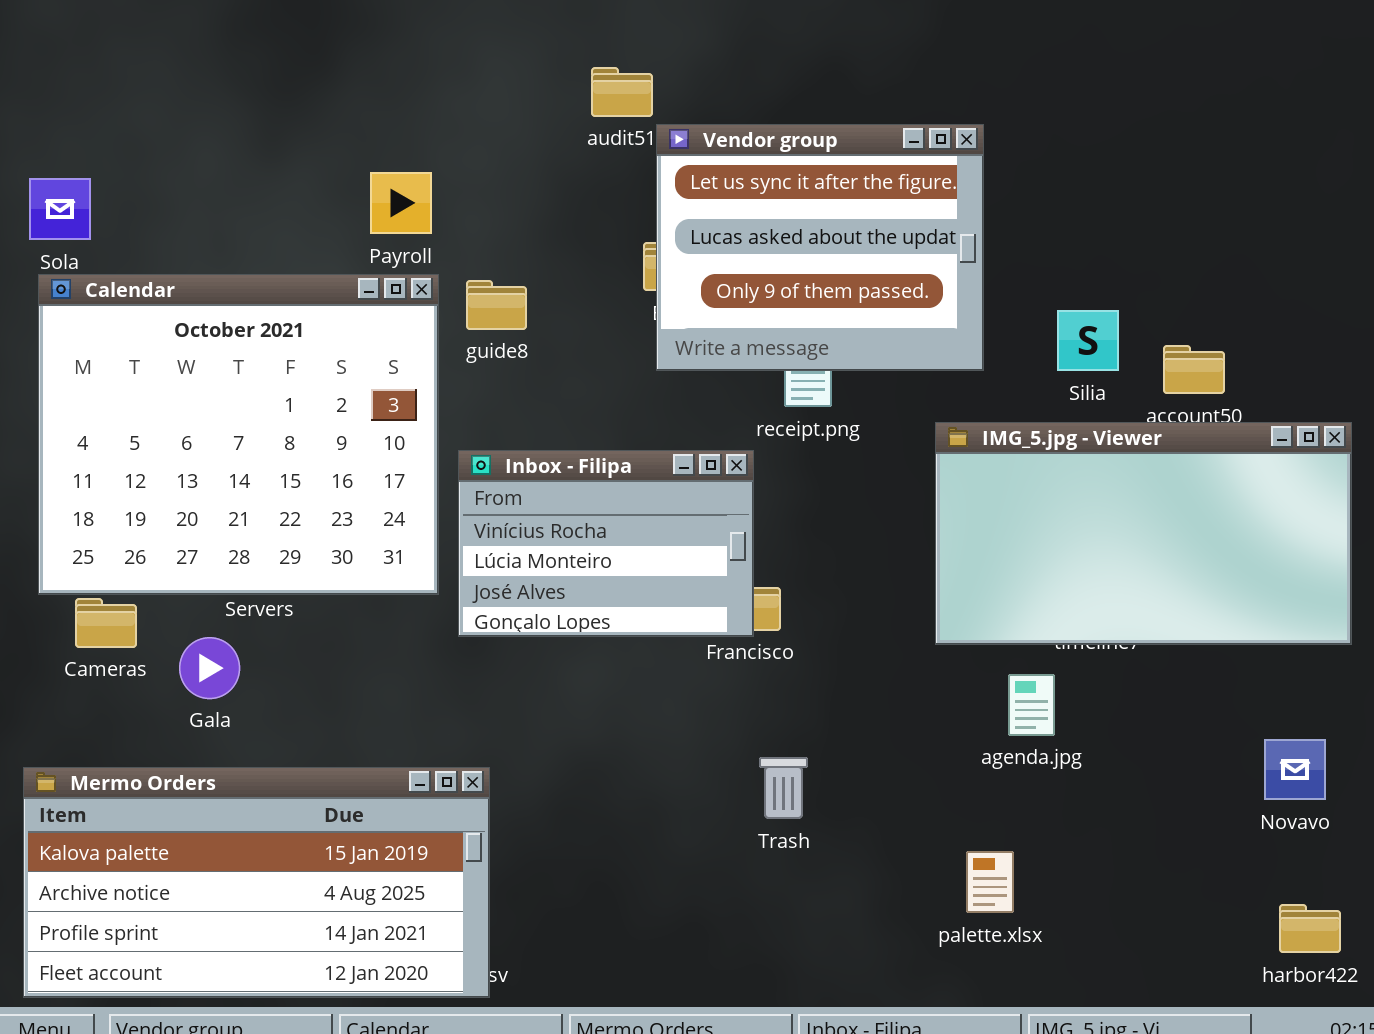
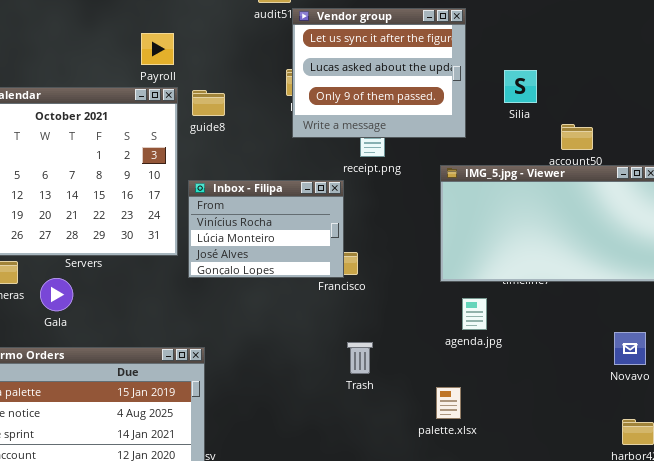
Silia: [1057,310,1119,371] -> [504,70,537,103], moved
agenda.jpg: [1008,674,1055,736] -> [462,298,487,330], moved
palette.xlsx: [966,851,1014,913] -> [436,387,461,419], moved

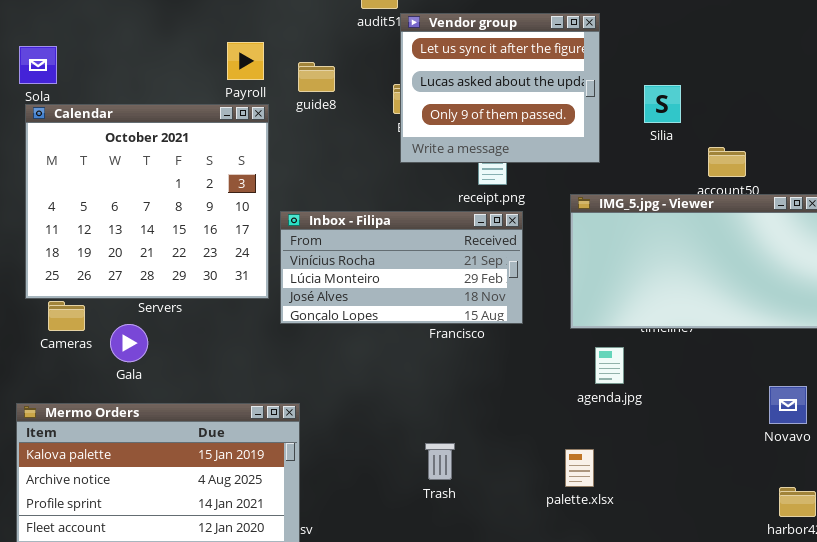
guide8: [192,90,225,116] -> [298,62,335,92], moved
Inbox - Filipa: [188,180,344,278] -> [280,211,523,324], resized
Trash: [347,342,373,374] -> [425,443,455,480], moved

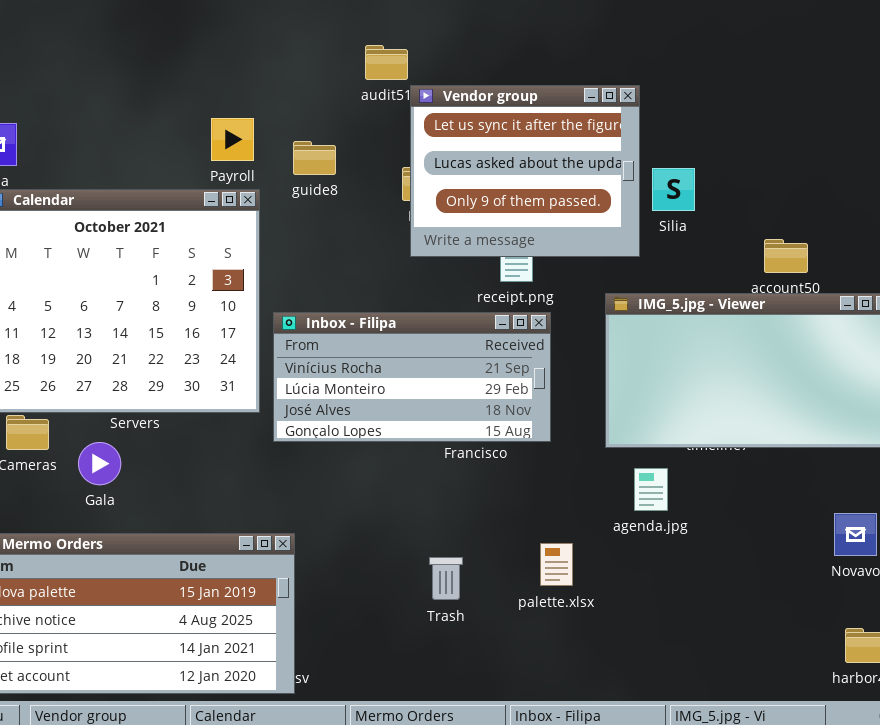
Silia: [644,85,681,123] -> [652,168,695,211], moved
Trash: [425,443,455,480] -> [429,557,463,600], moved
palette.xlsx: [565,449,594,487] -> [540,543,573,586], moved

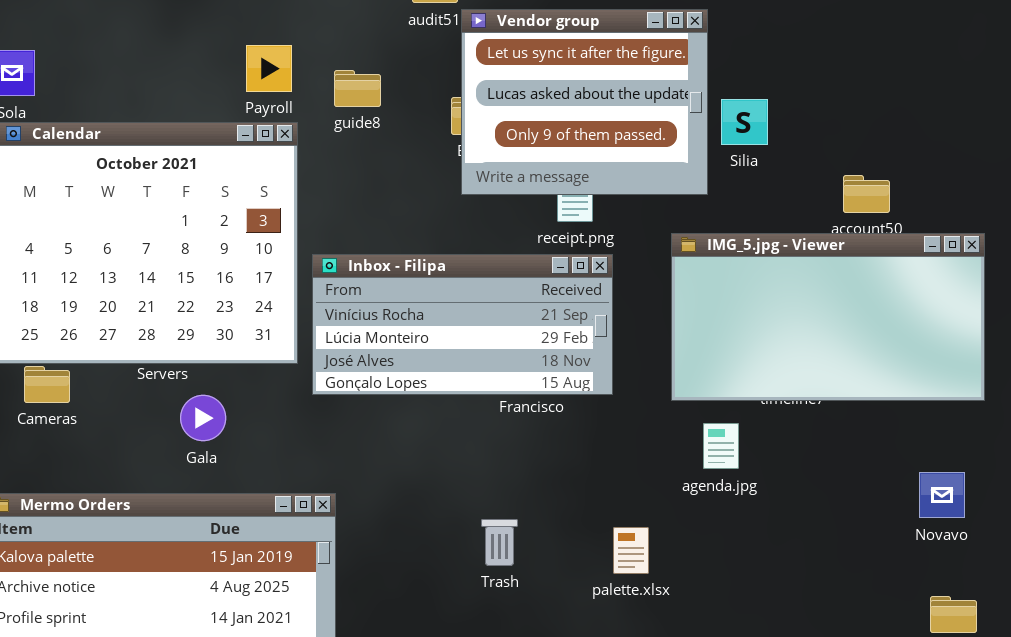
Gala: [78,442,121,485] -> [180,395,226,441], moved
palette.xlsx: [540,543,573,586] -> [613,527,649,574], moved

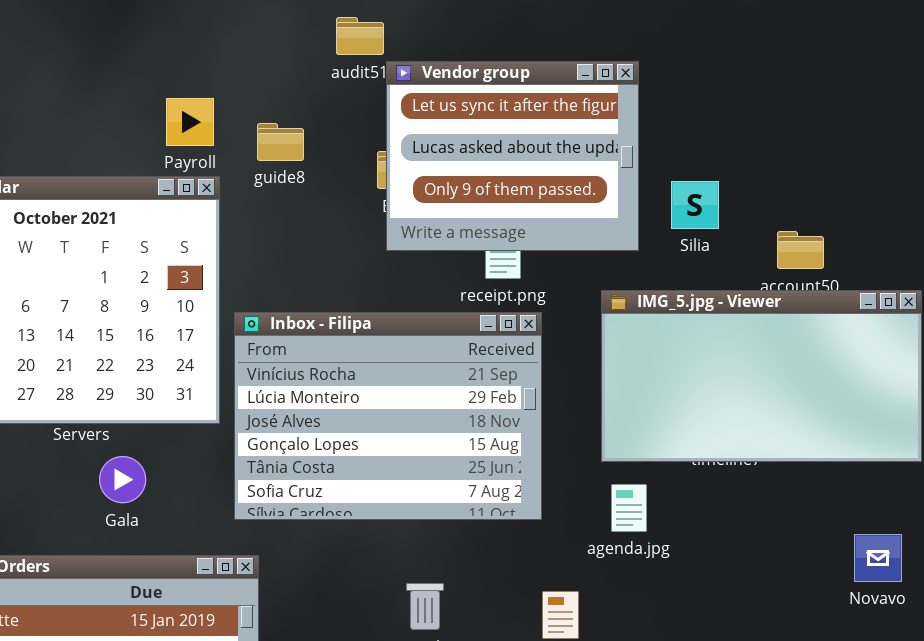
Silia: [721,99,768,145] -> [671,181,719,229], moved
Inbox - Filipa: [312,254,613,395] -> [234,312,542,520], resized
agenda.jpg: [703,423,739,469] -> [611,484,647,532], moved

